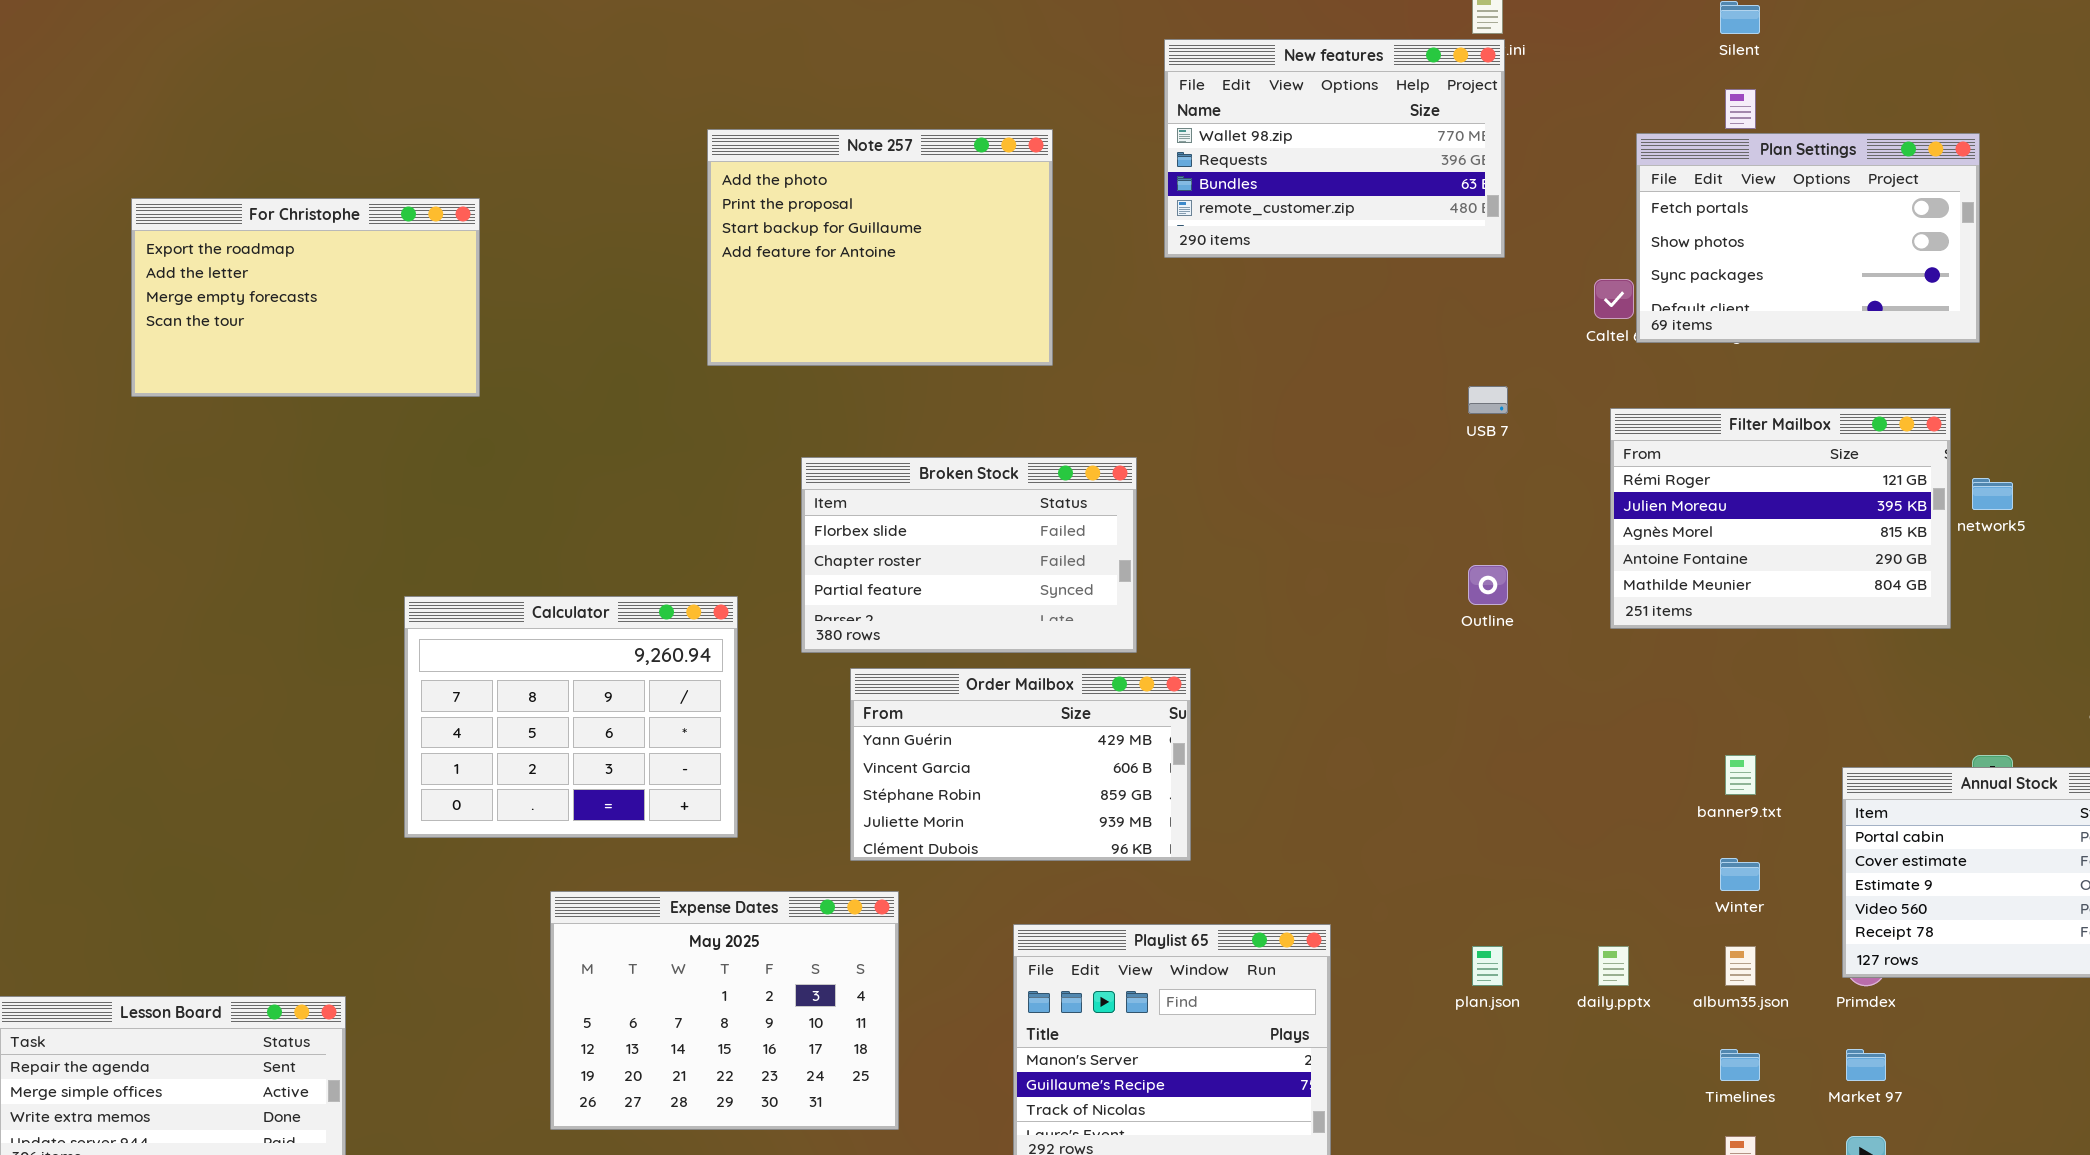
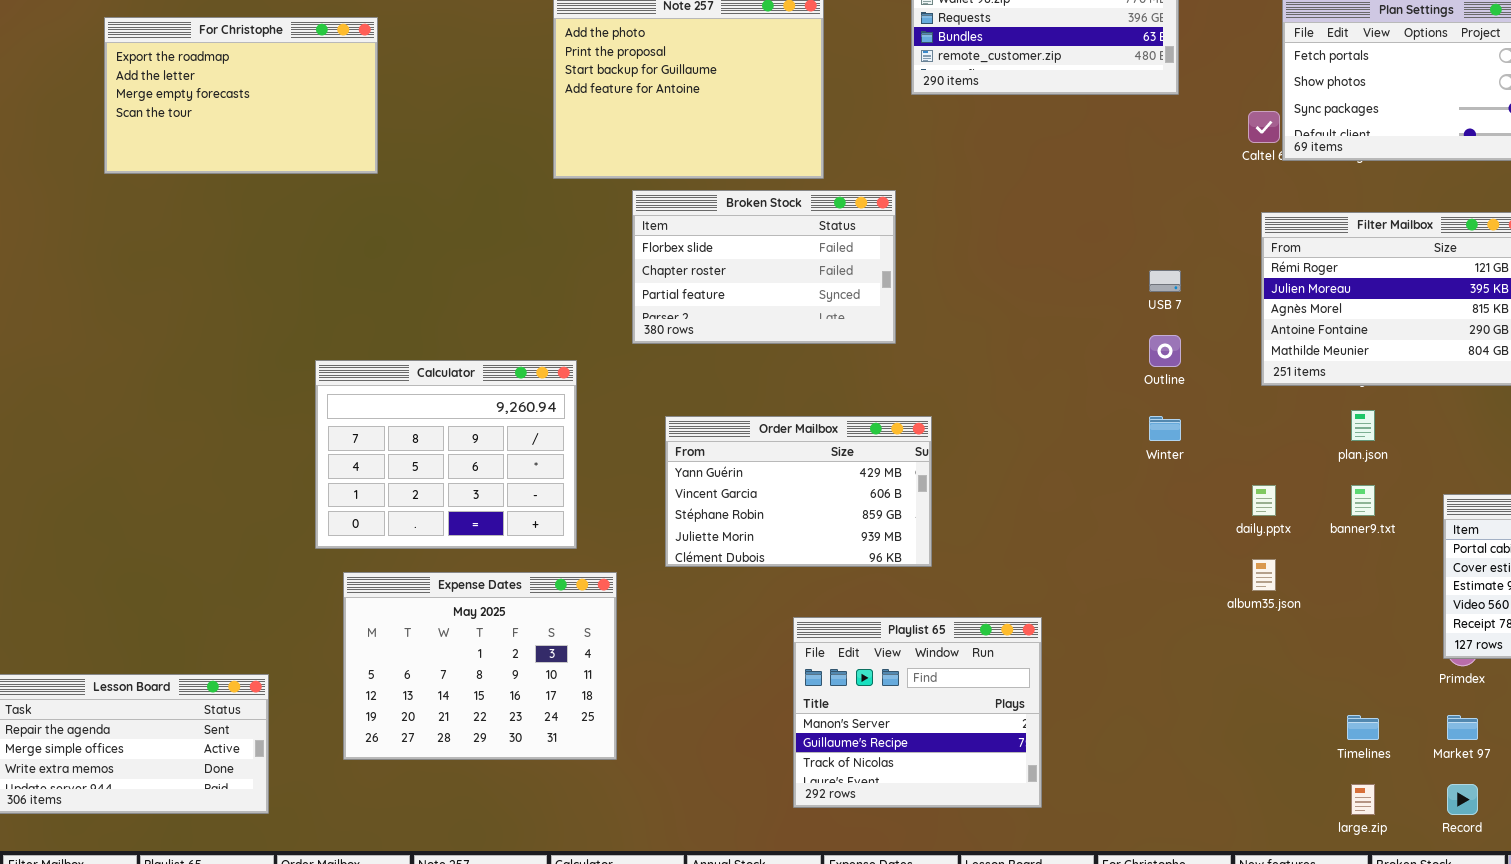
For Christophe: [131,198,480,397] -> [104,17,378,174], moved
USB 7: [1468,386,1508,414] -> [1149,270,1181,292], moved
Broken Stock: [801,457,1137,653] -> [632,190,896,344], moved
Winter: [1720,858,1760,891] -> [1149,416,1181,441], moved
Expense Dates: [550,891,899,1130] -> [343,572,617,760], moved
plan.json: [1472,946,1503,986] -> [1351,410,1375,441], moved
daily.pptx: [1598,946,1629,986] -> [1252,485,1276,516], moved
album35.json: [1725,946,1756,986] -> [1252,559,1276,591], moved

